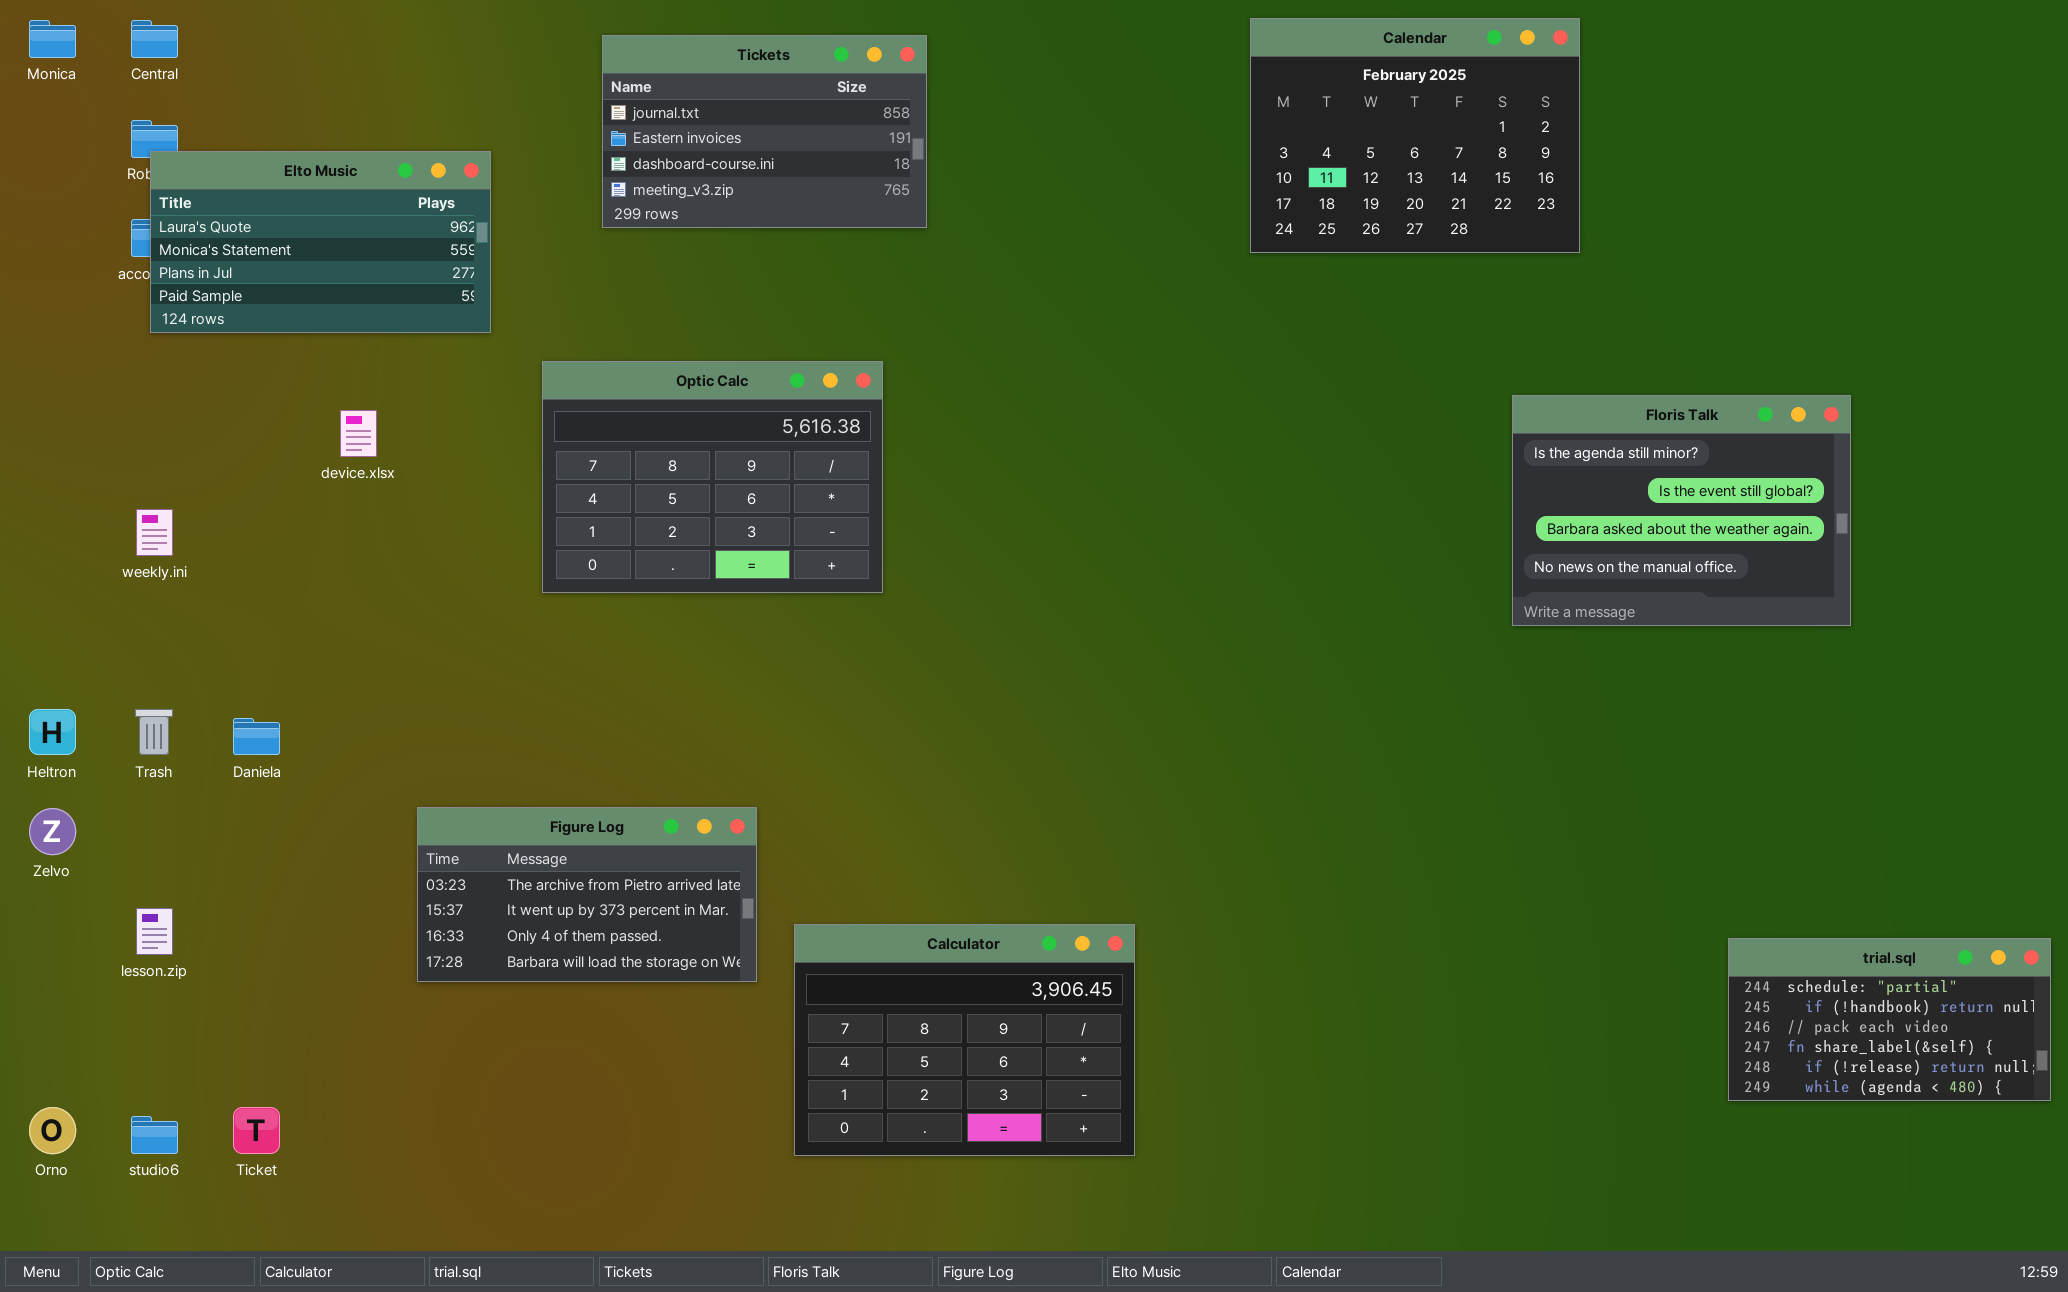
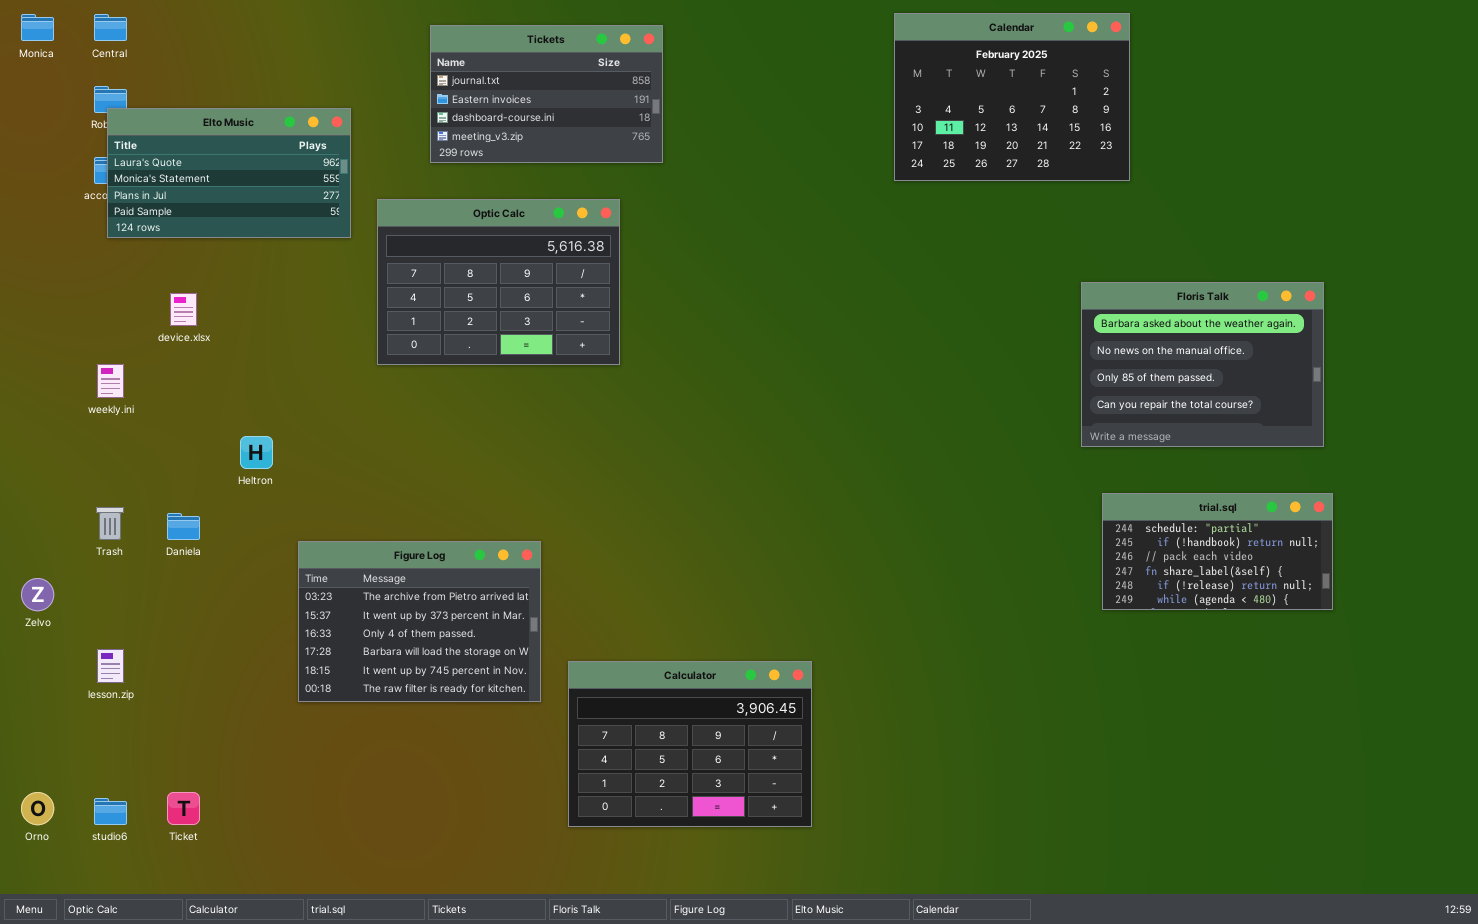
Optic Calc: [542,361,883,593] -> [377,199,620,365], moved
Floris Talk: [1512,395,1851,626] -> [1081,282,1324,447], scrolled down 2 rows
device.xlsx: [340,410,377,457] -> [170,293,197,326], moved
Heltron: [29,709,76,755] -> [240,436,273,469], moved
Figure Log: [417,807,757,982] -> [298,541,541,702], resized
trial.sql: [1728,938,2051,1101] -> [1102,493,1333,610], moved

